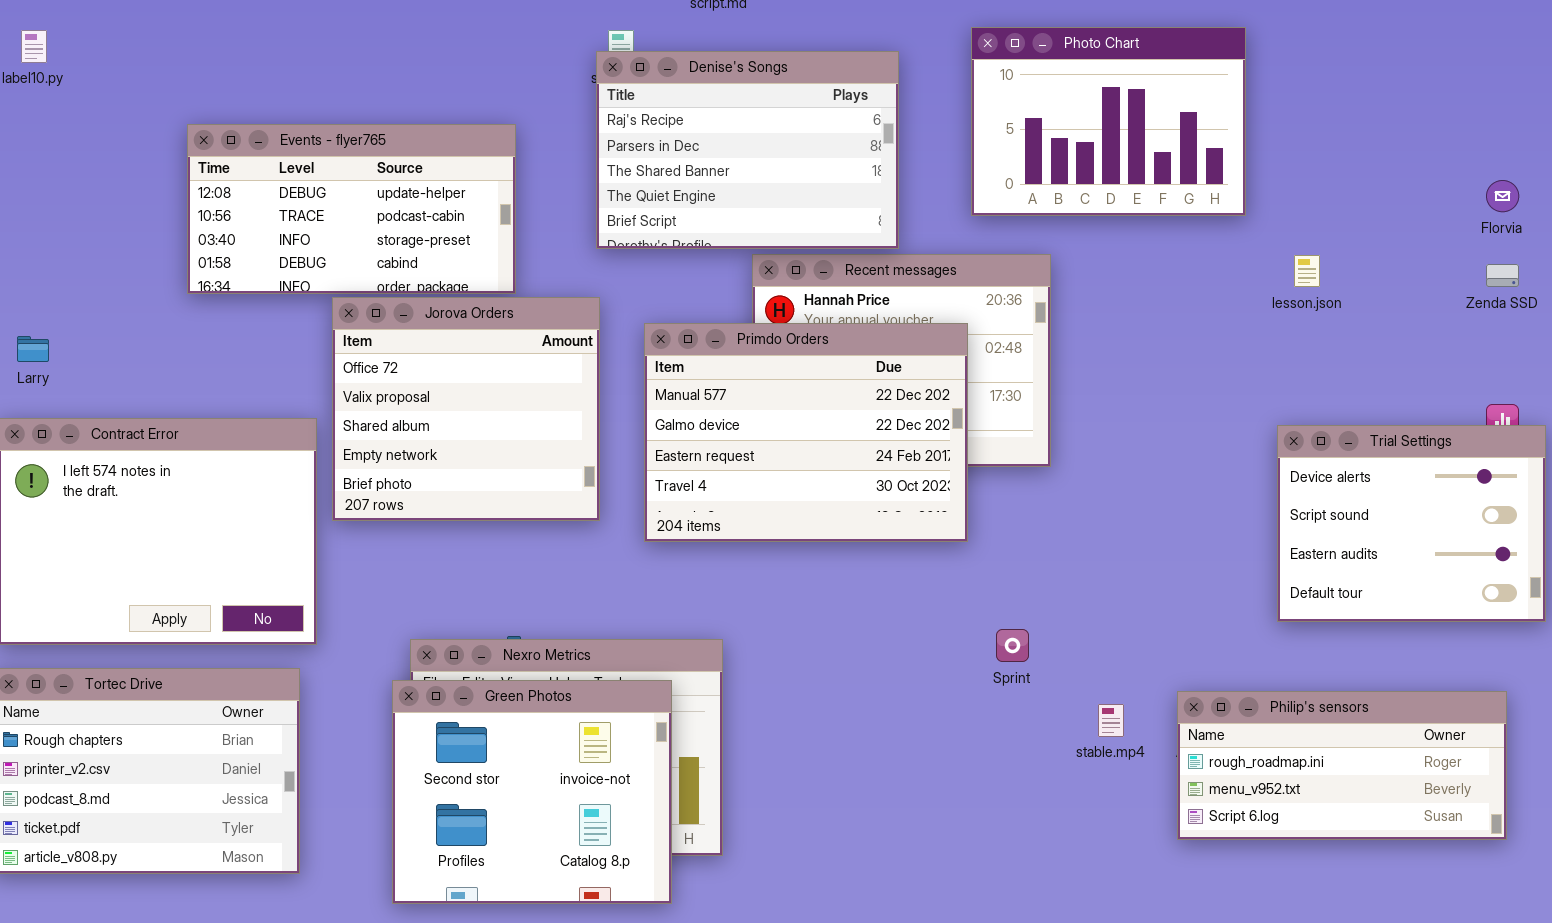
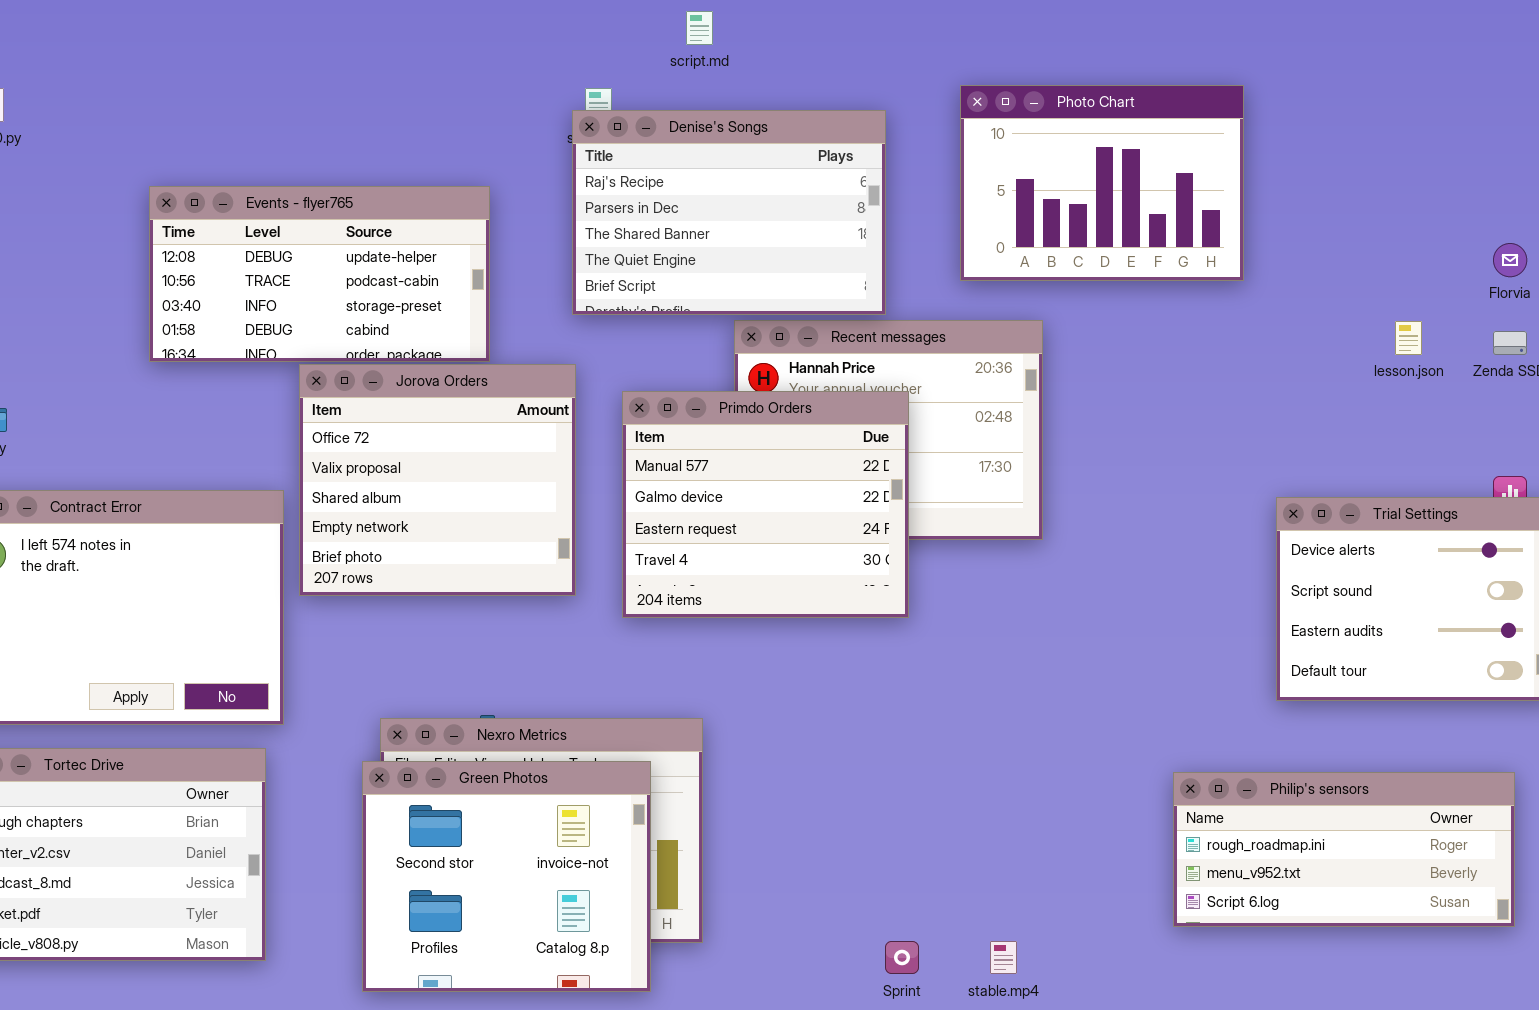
lesson.json: [1294,255,1320,287] -> [1395,321,1422,355], moved
Primdo Orders: [644,323,968,542] -> [622,391,909,618], resized
Sprint: [996,629,1029,662] -> [885,941,919,974], moved
stable.mp4: [1098,704,1124,737] -> [990,941,1017,974], moved

